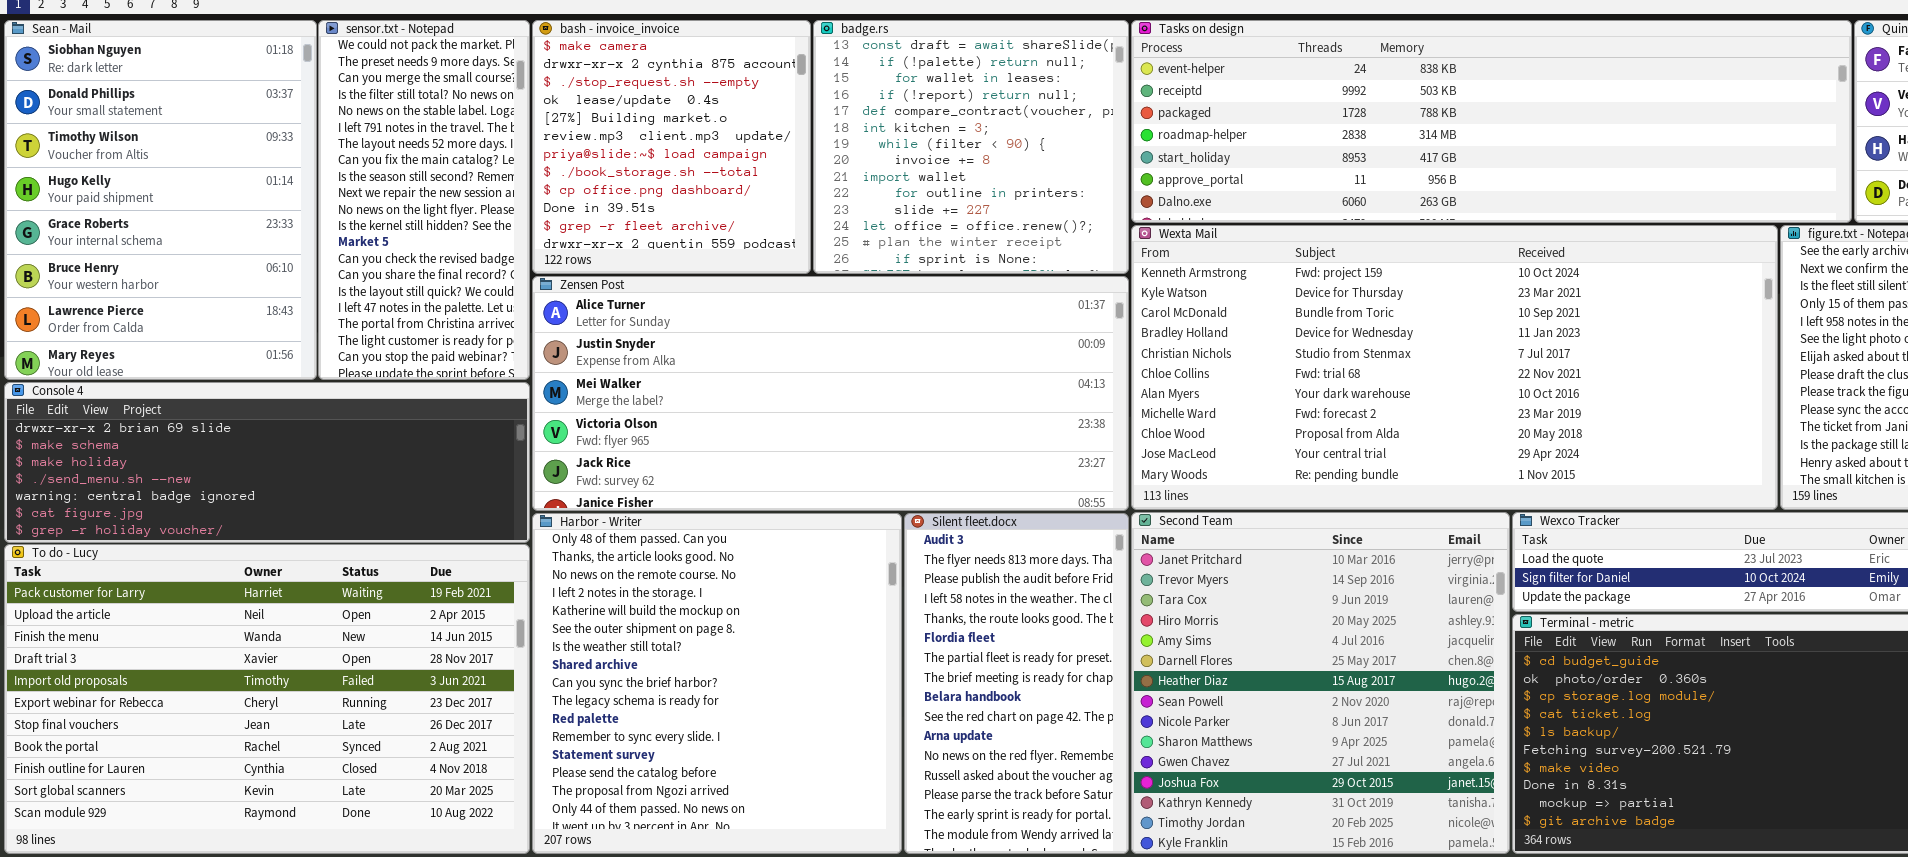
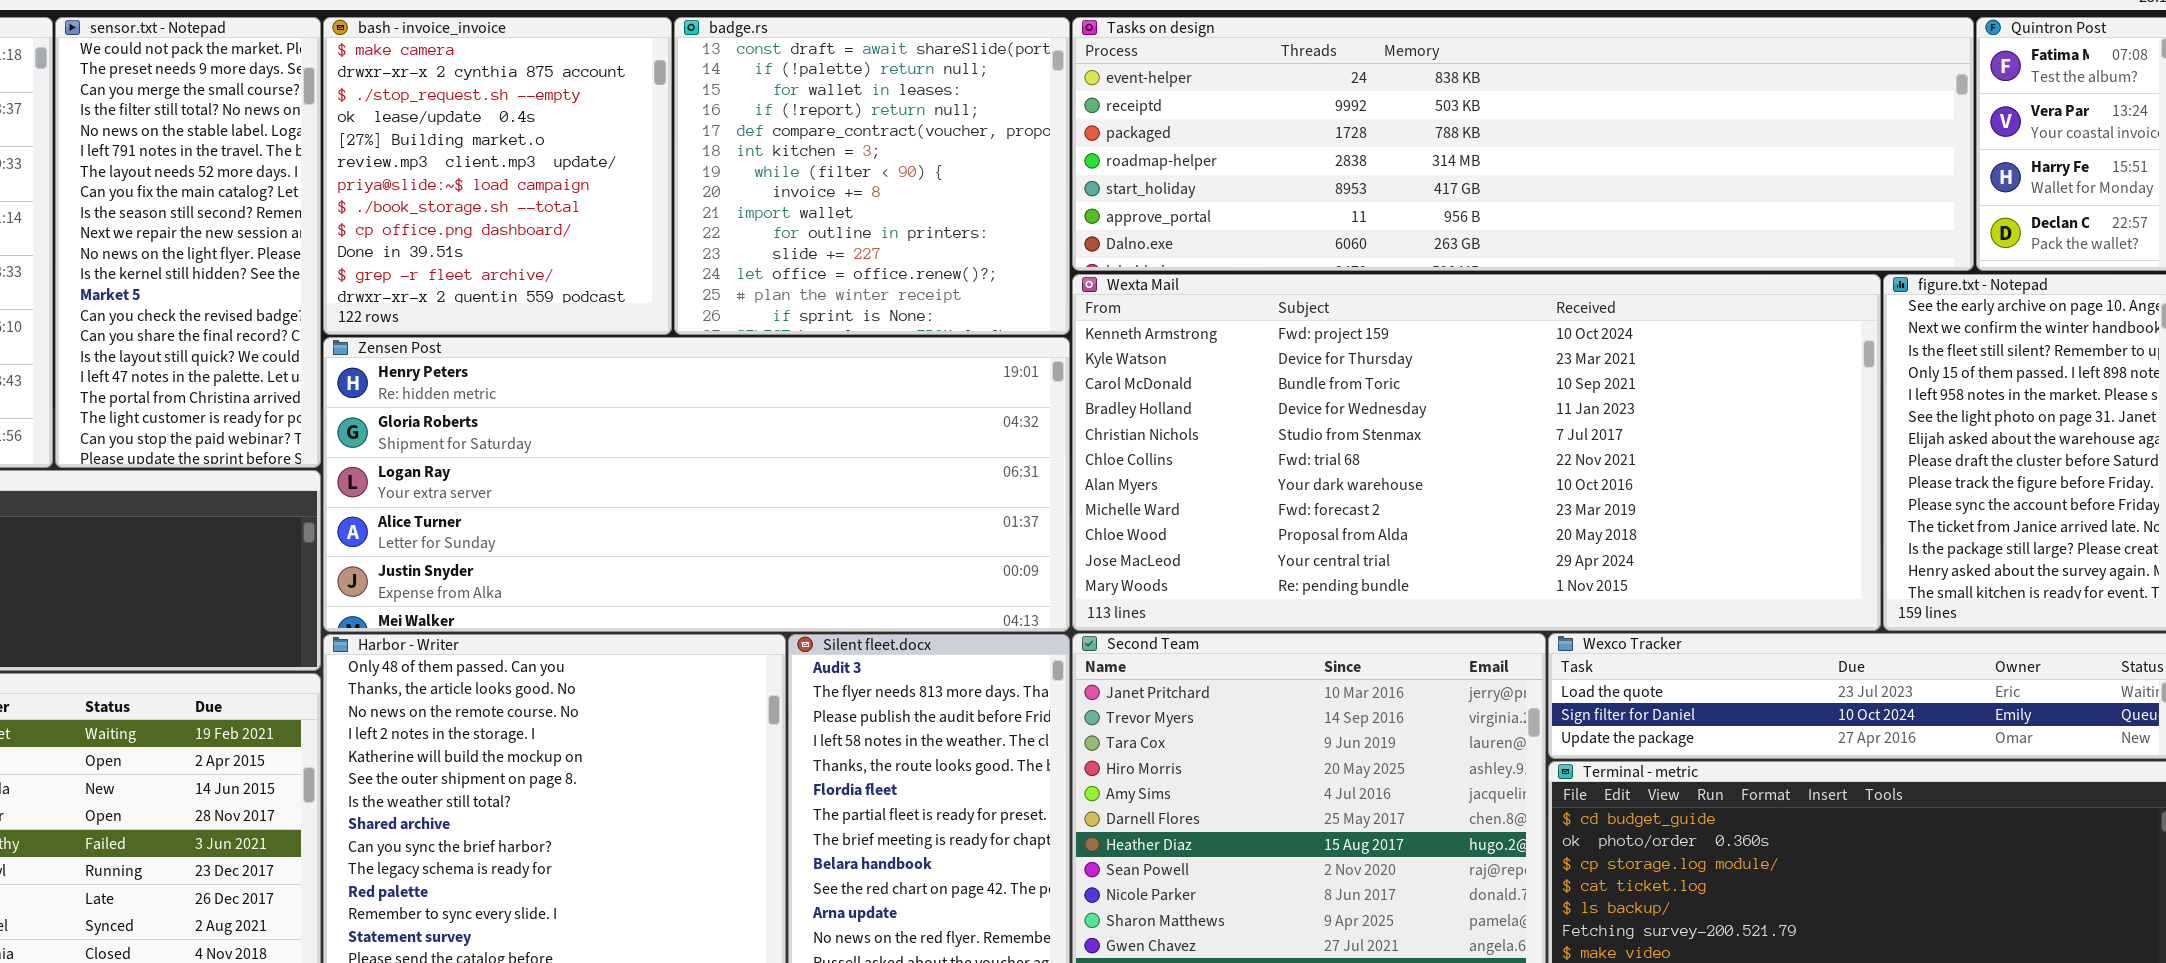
Zensen Post: [532,276,1129,511] -> [323,337,1070,632], scrolled up 3 rows

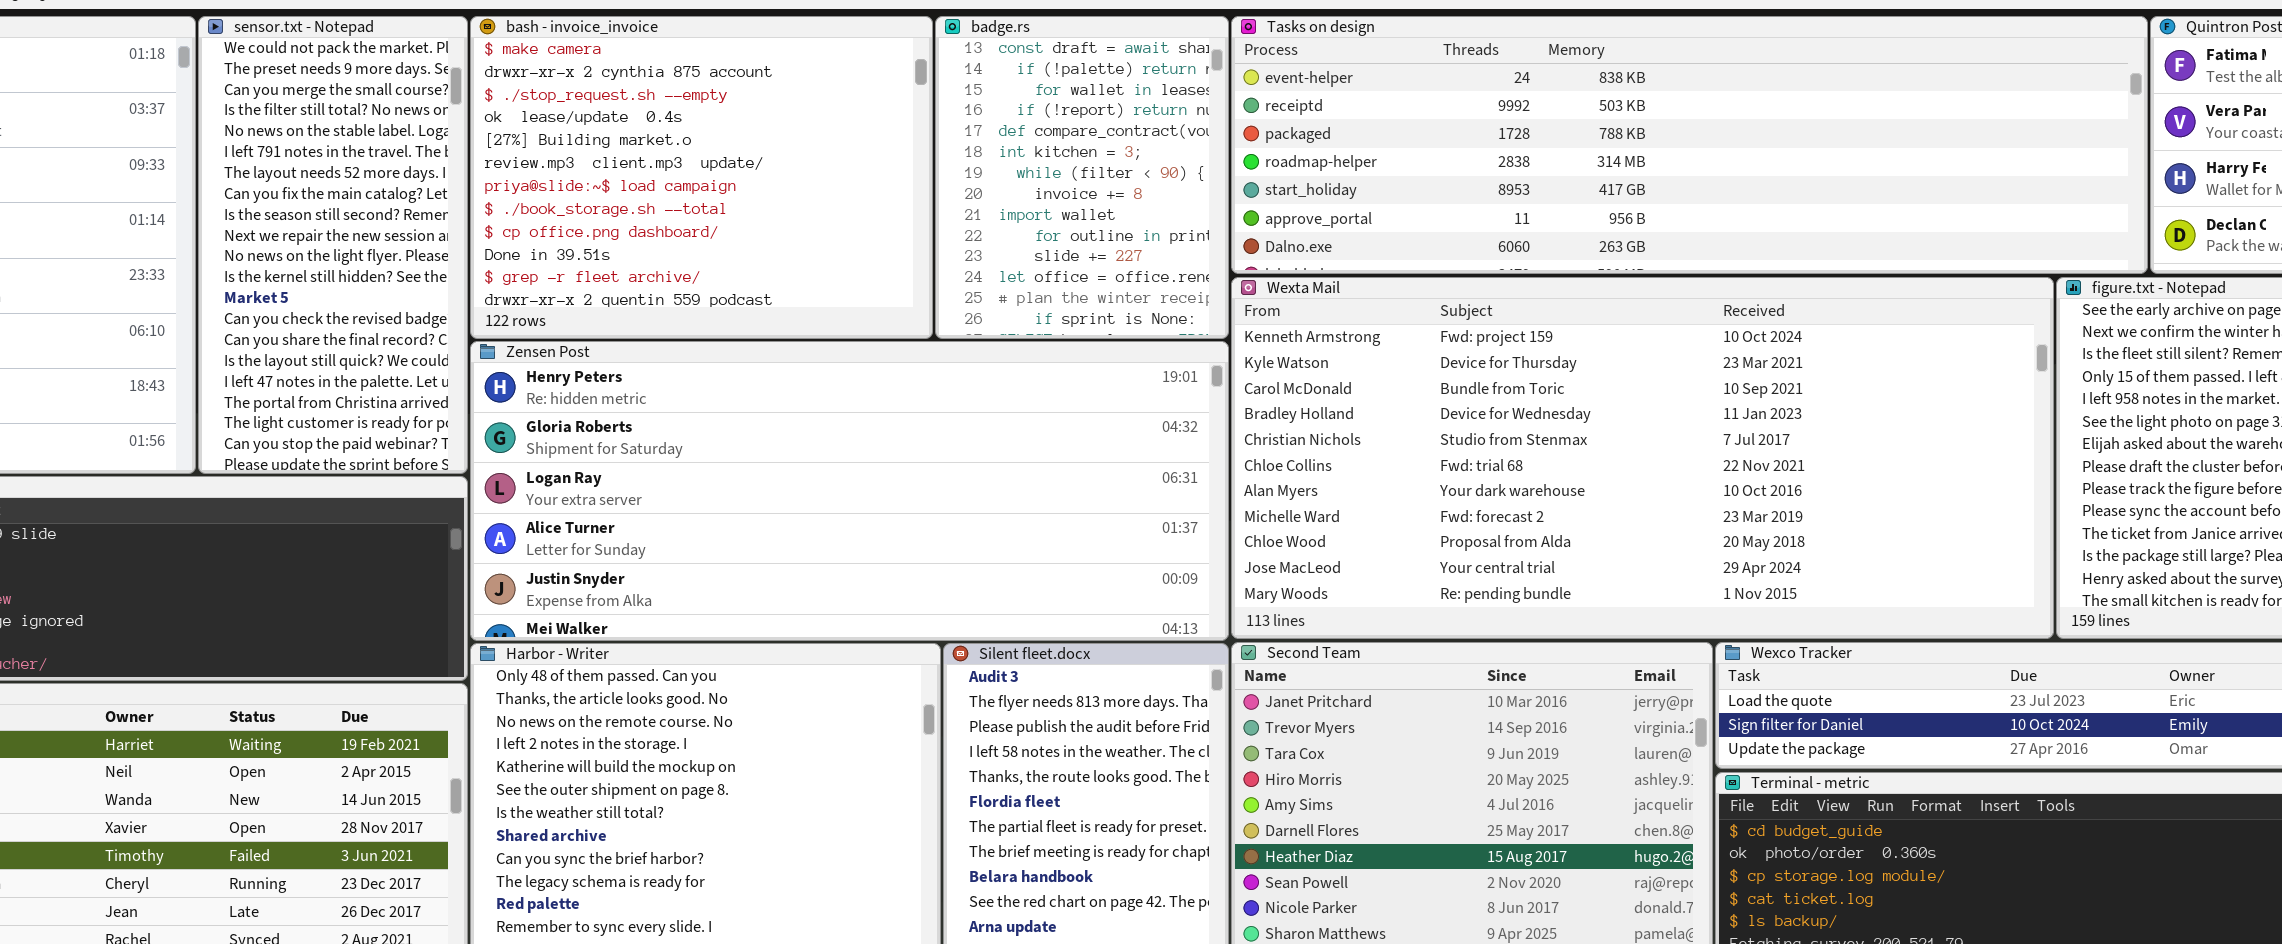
bash - invoice_invoice: [323,17,672,335] -> [470,16,933,339], resized
badge.rs: [674,17,1070,335] -> [935,16,1229,339], resized

